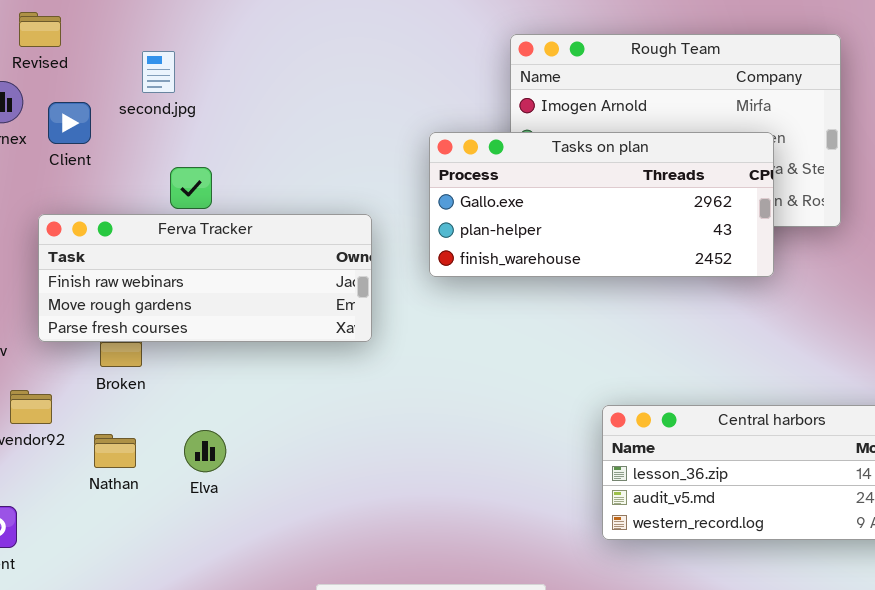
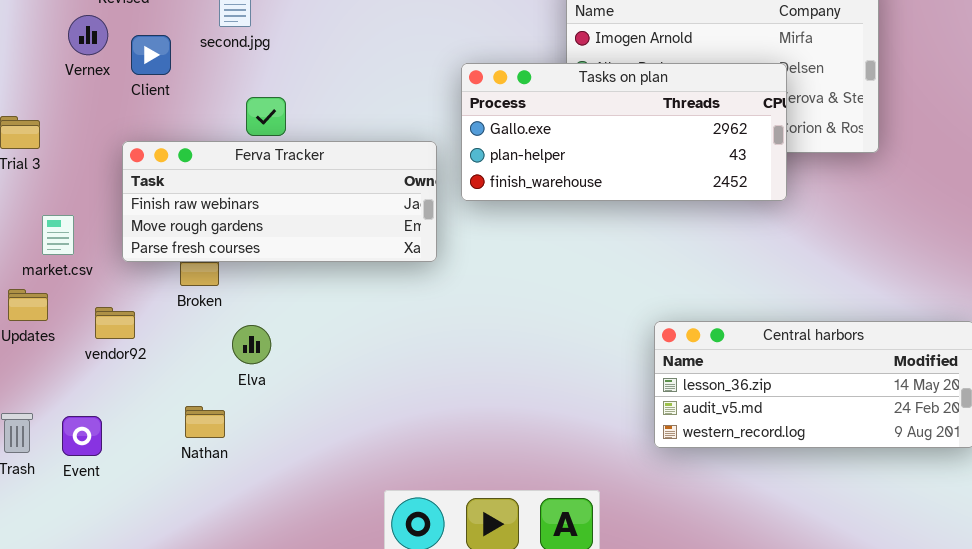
Tasks on plan: [429,132,774,277] -> [461,63,787,201], moved
Elva: [184,430,226,472] -> [232,325,271,364], moved
Nathan: [94,434,136,468] -> [185,406,225,438], moved

